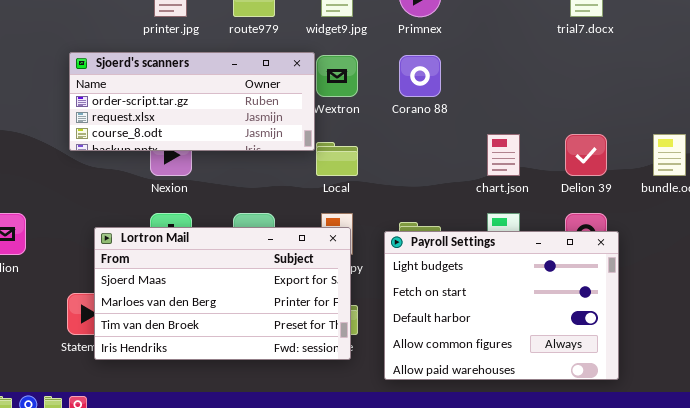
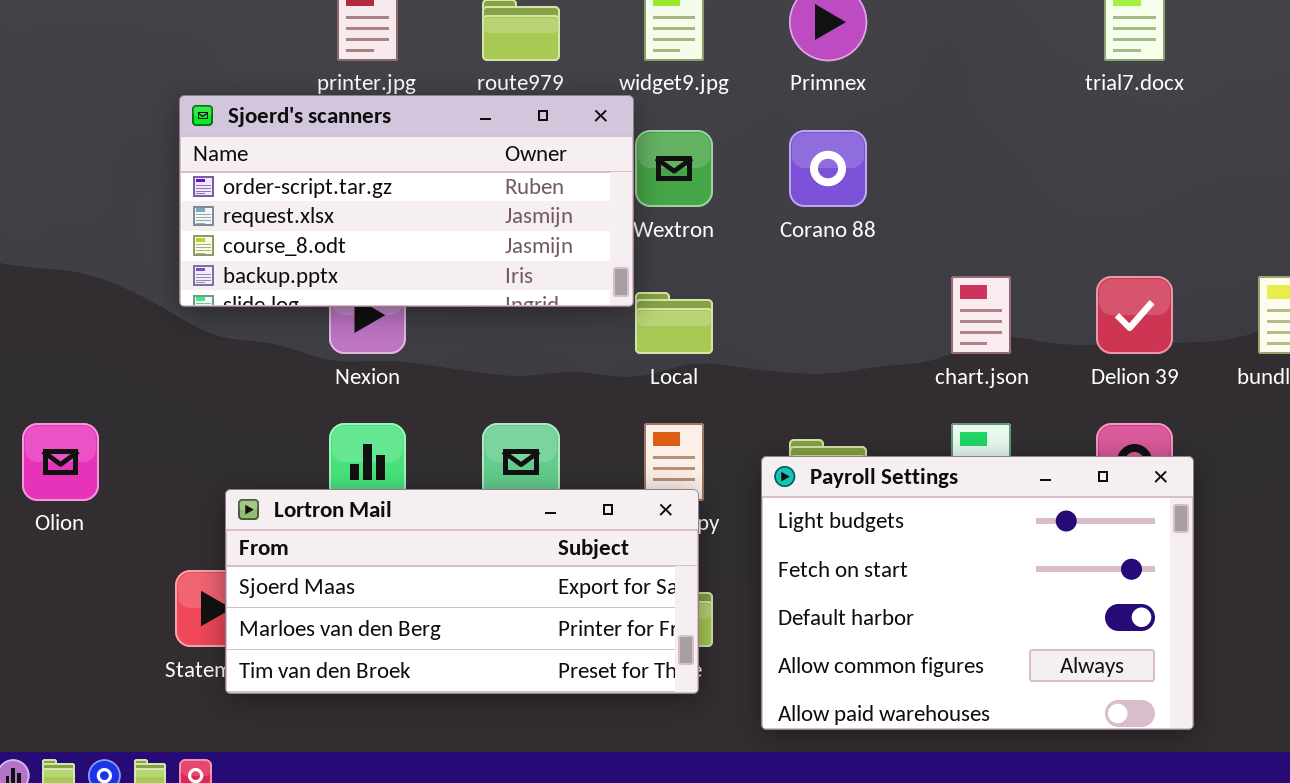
Sjoerd's scanners: [69,52,315,151] -> [179,95,634,307], resized
Lortron Mail: [94,227,351,360] -> [225,489,699,694], resized

